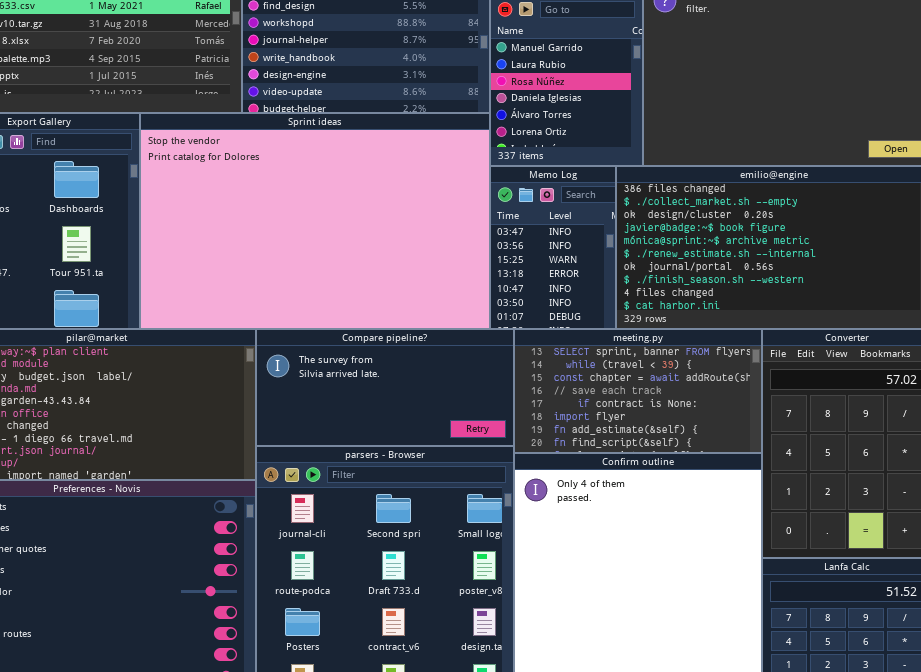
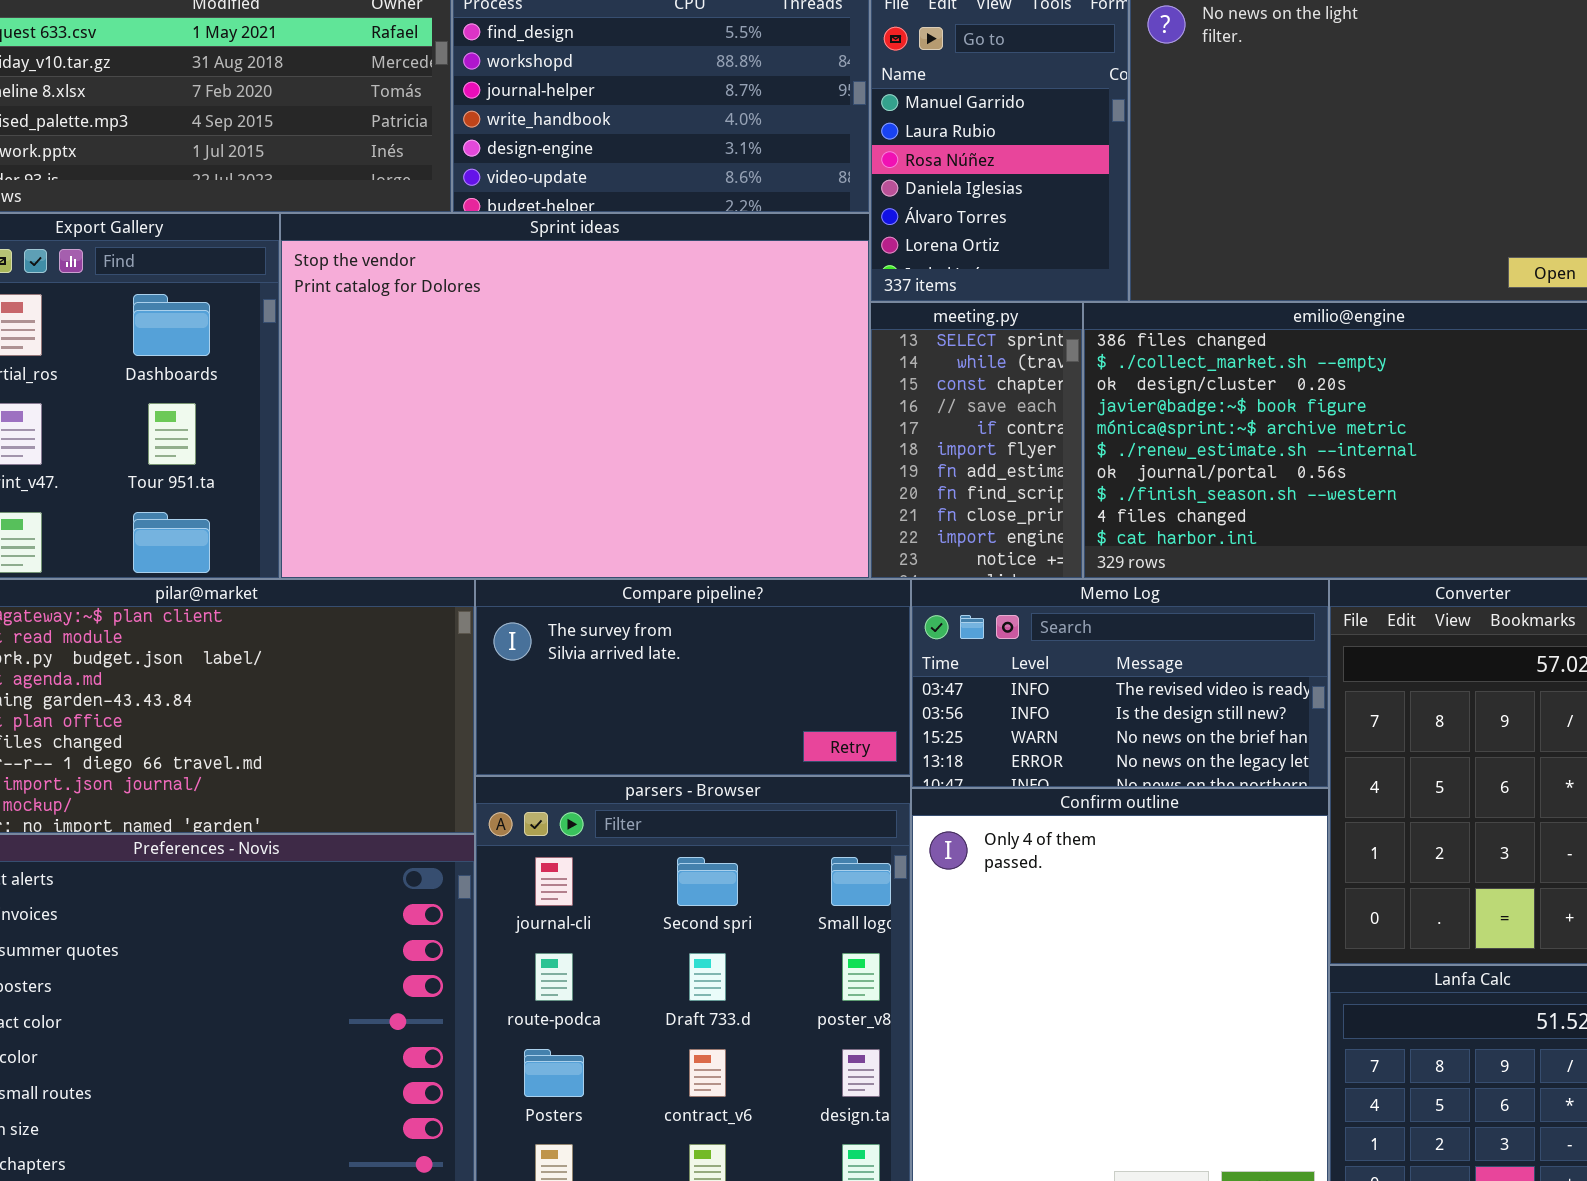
Memo Log: [490,166,616,329] -> [911,579,1329,788], moved, resized
meeting.py: [514,329,762,453] -> [870,302,1083,579], moved, resized

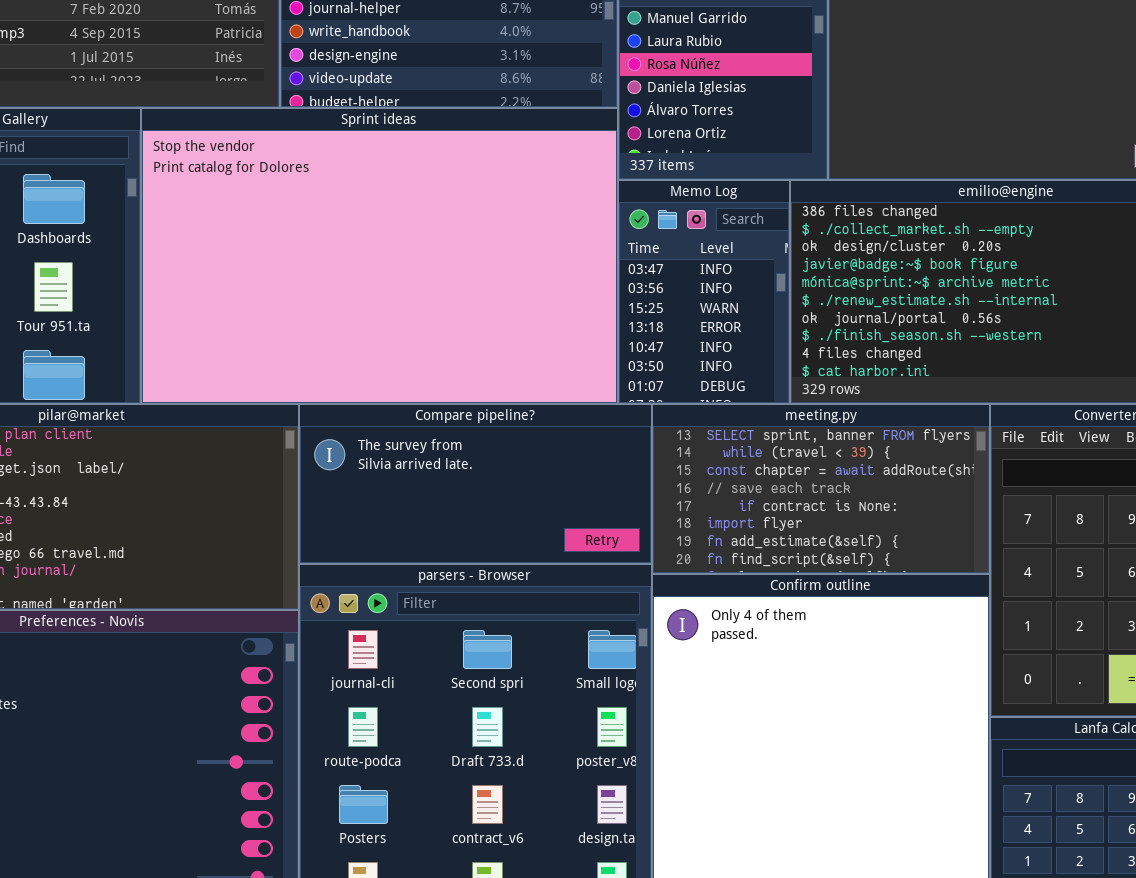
meeting.py: [870,302,1083,579] -> [652,404,990,574], moved, resized
Memo Log: [911,579,1329,788] -> [618,180,790,404], moved, resized

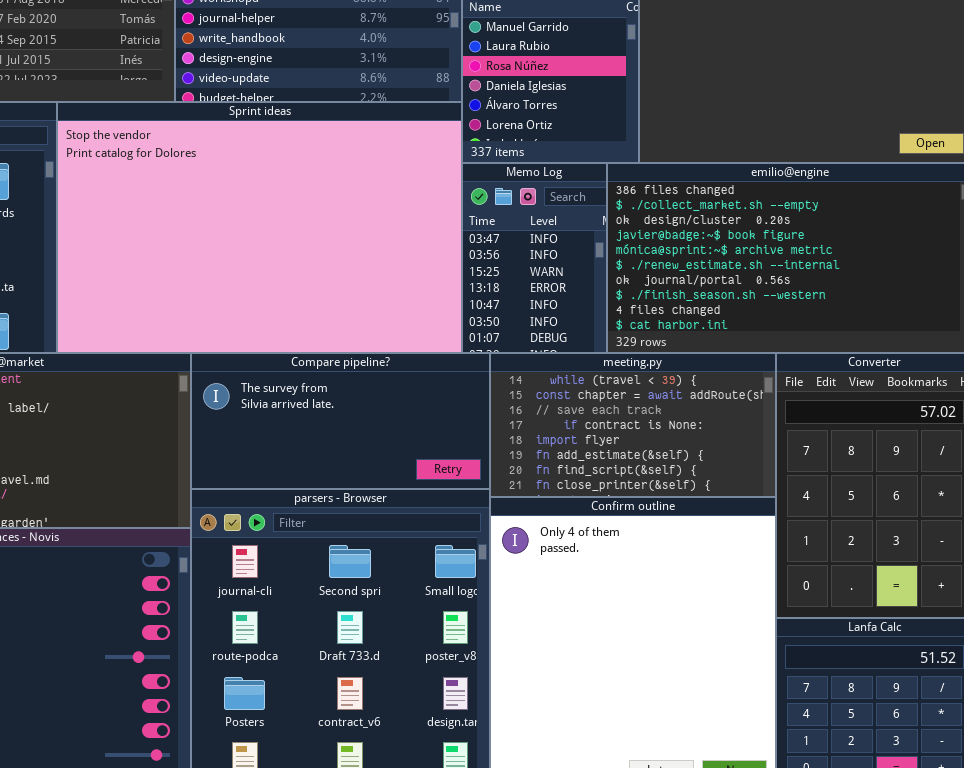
meeting.py: [652,404,990,574] -> [490,353,776,497], scrolled down 1 row

